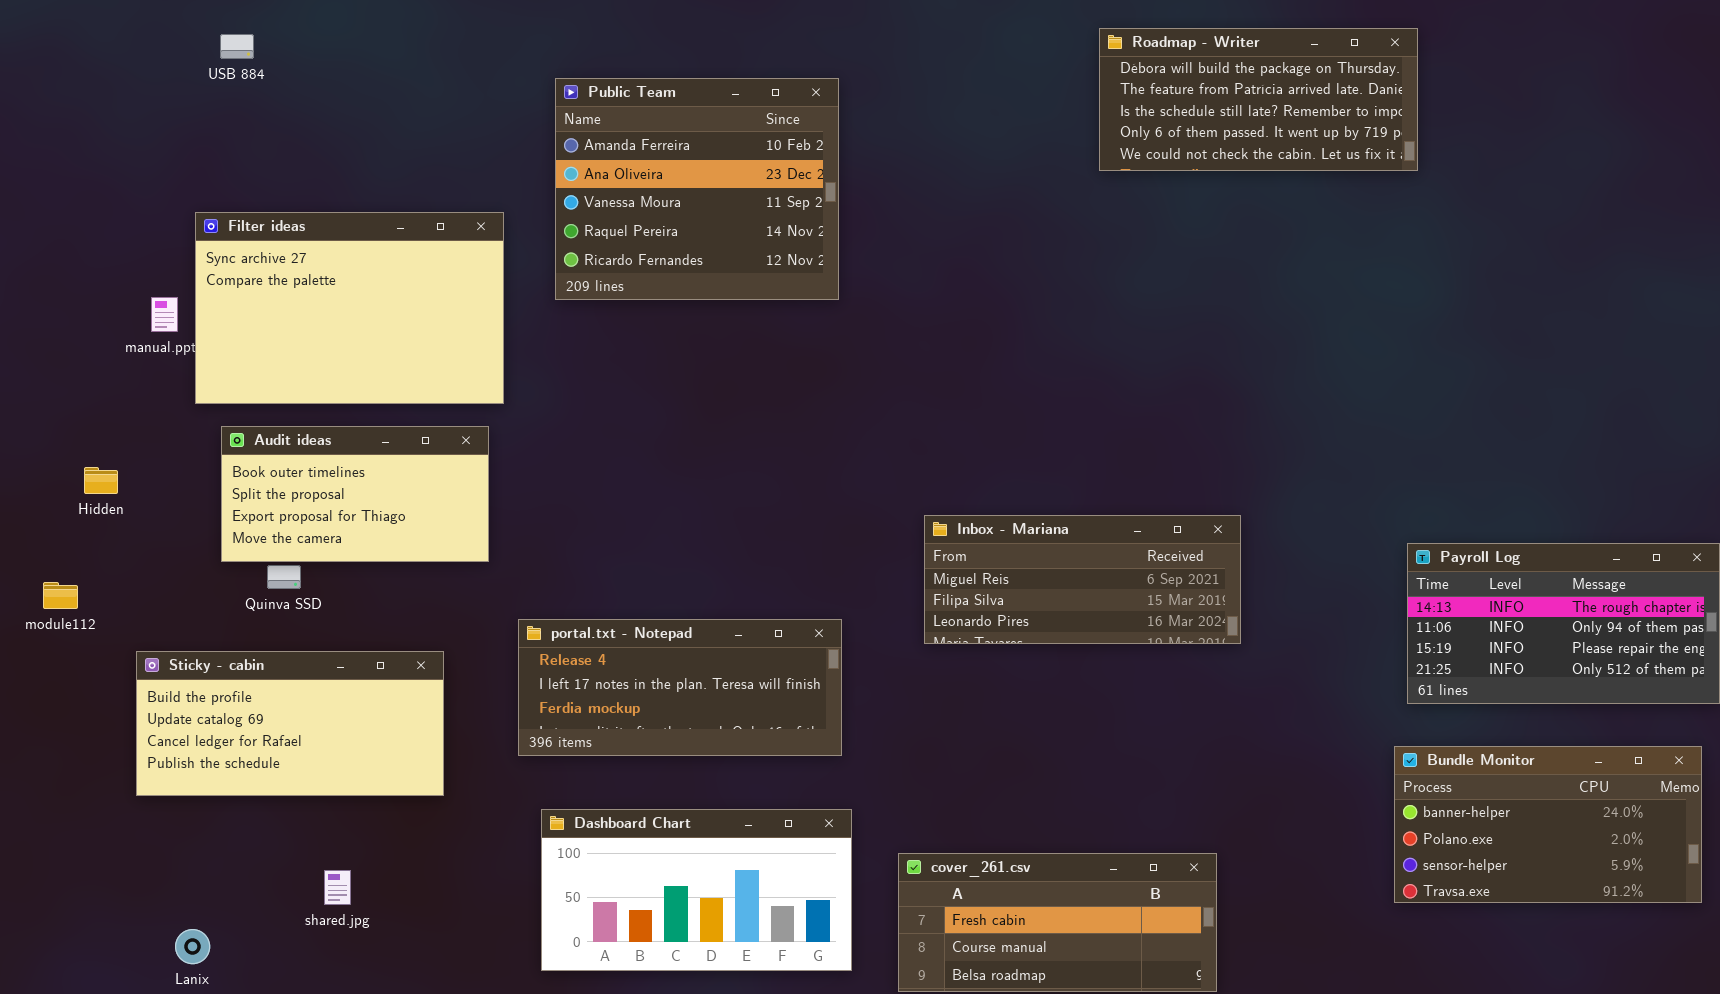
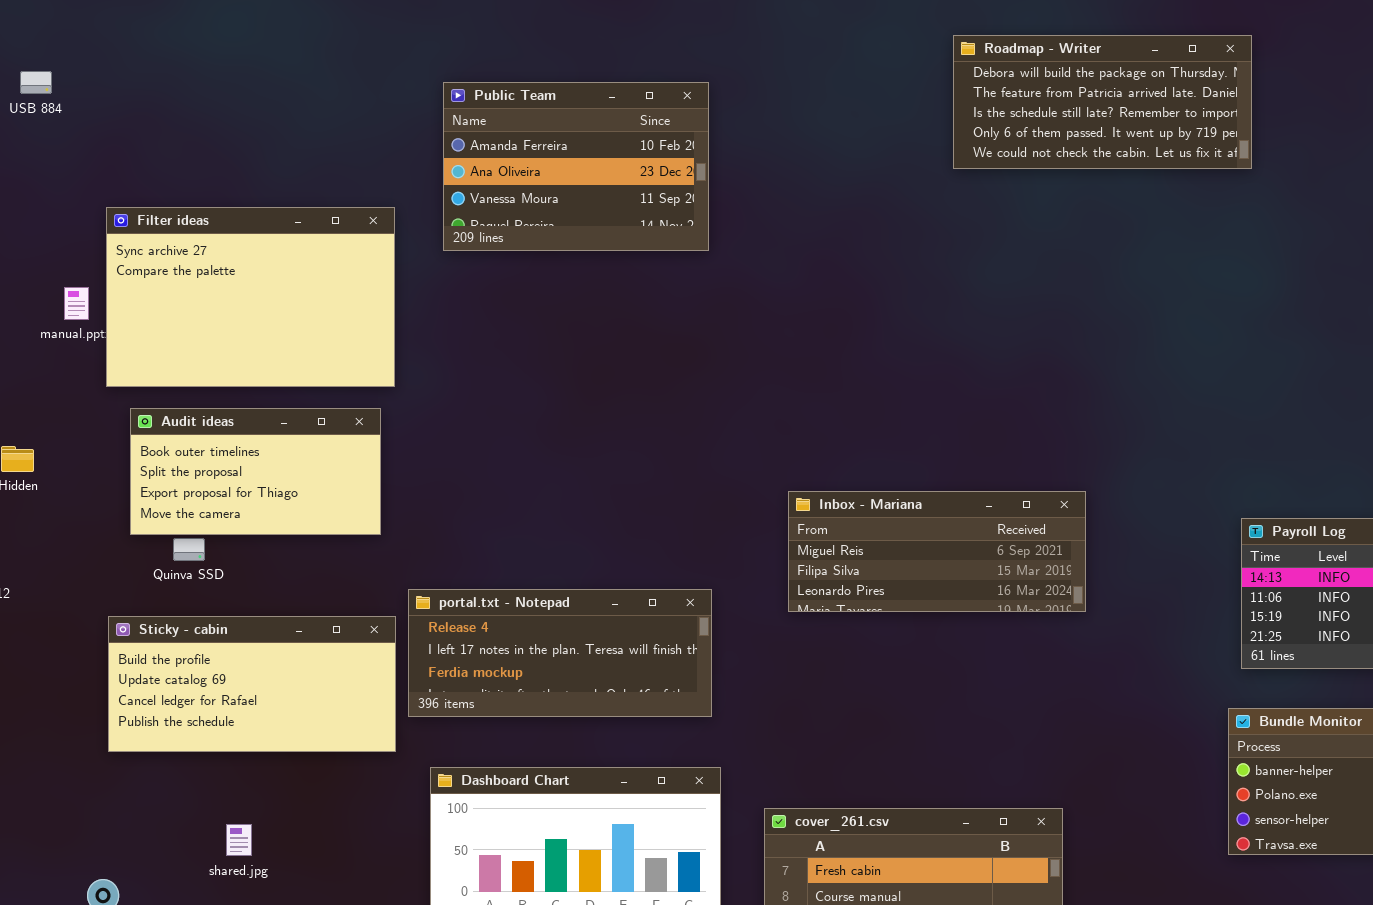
USB 884: [220,34,254,59] -> [20,71,52,94], moved
Public Team: [555,78,839,300] -> [443,82,709,251], resized
Sticky - cabin: [136,651,444,796] -> [108,616,396,752], moved

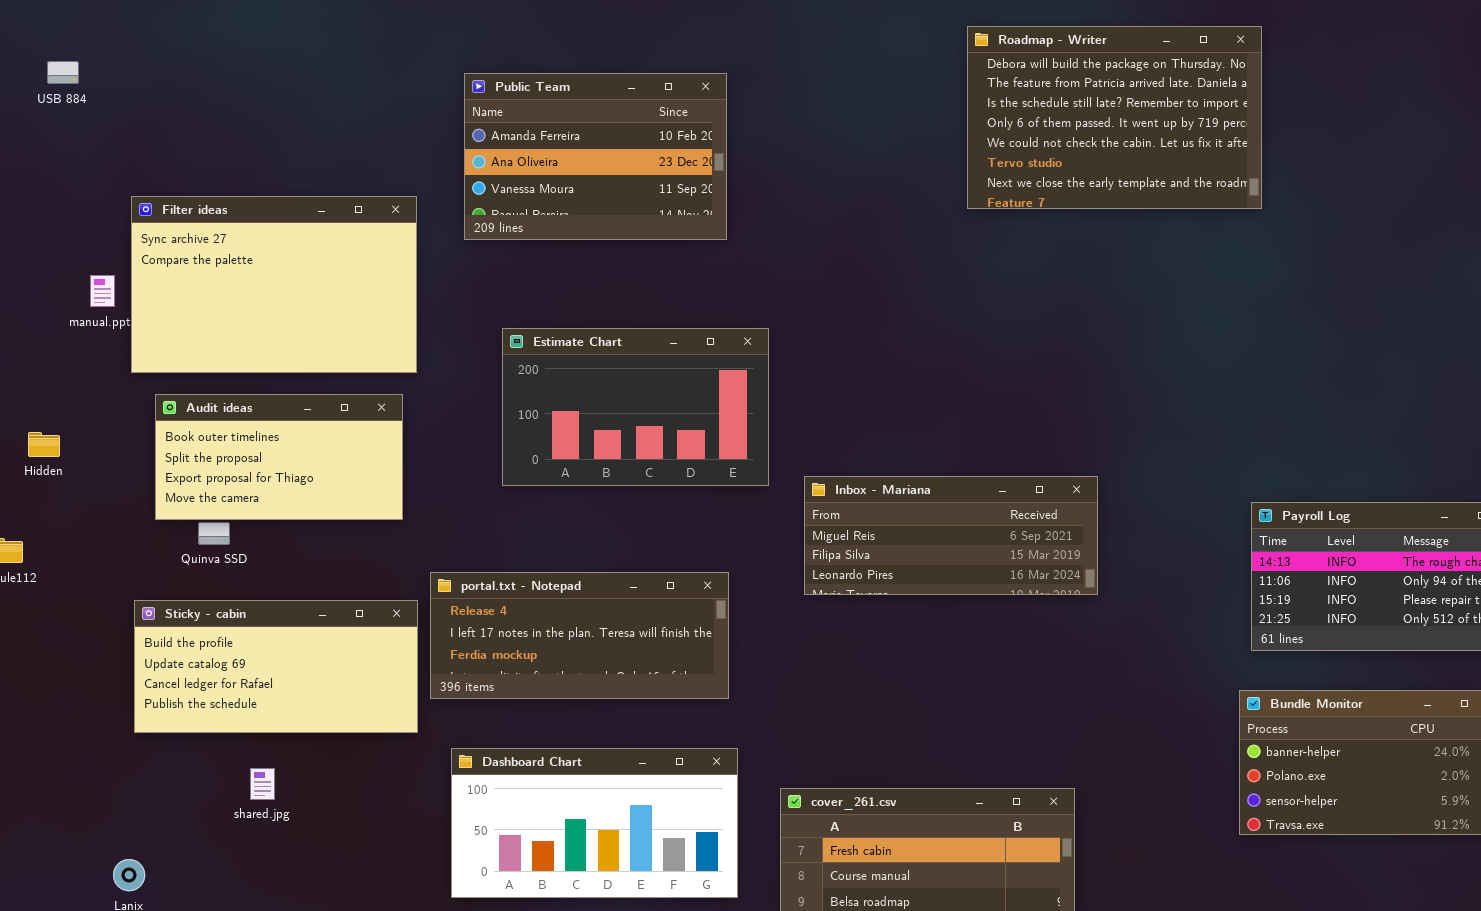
Roadmap - Writer: [953,35,1252,169] -> [967,26,1262,209], resized
Estimate Chart: none -> [502,328,769,486], opened
shared.jpg: [226,824,252,856] -> [250,768,275,800], moved

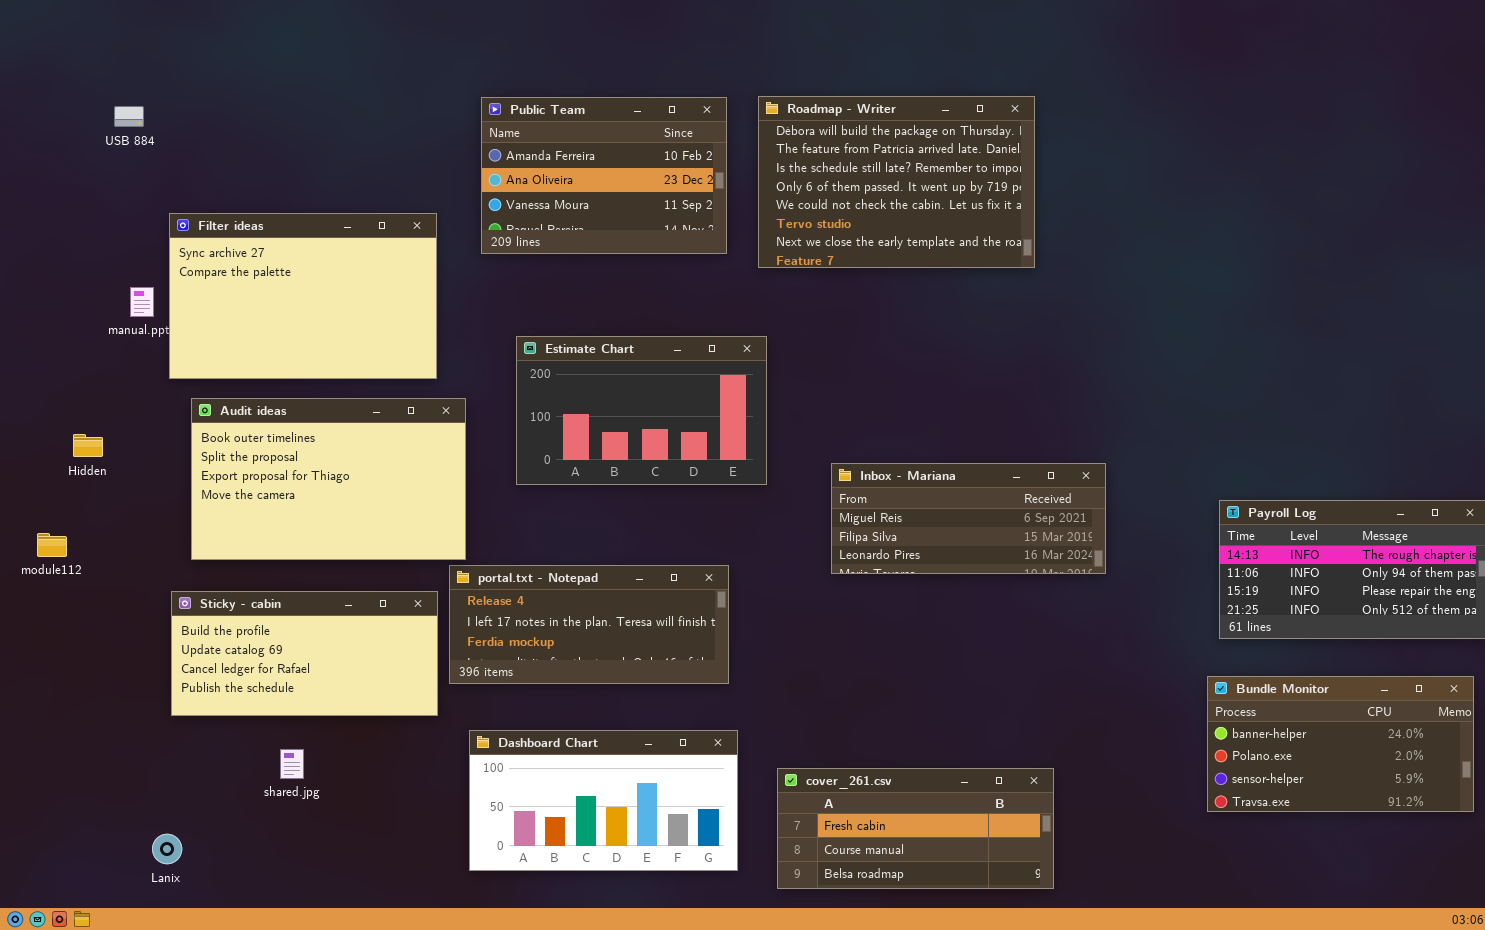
Roadmap - Writer: [967,26,1262,209] -> [758,96,1035,268], moved
USB 884: [47,61,79,84] -> [114,106,144,127], moved
Audit ideas: [155,394,403,520] -> [191,398,466,560], resized
Inbox - Mariana: [804,476,1098,595] -> [831,463,1106,574], moved

